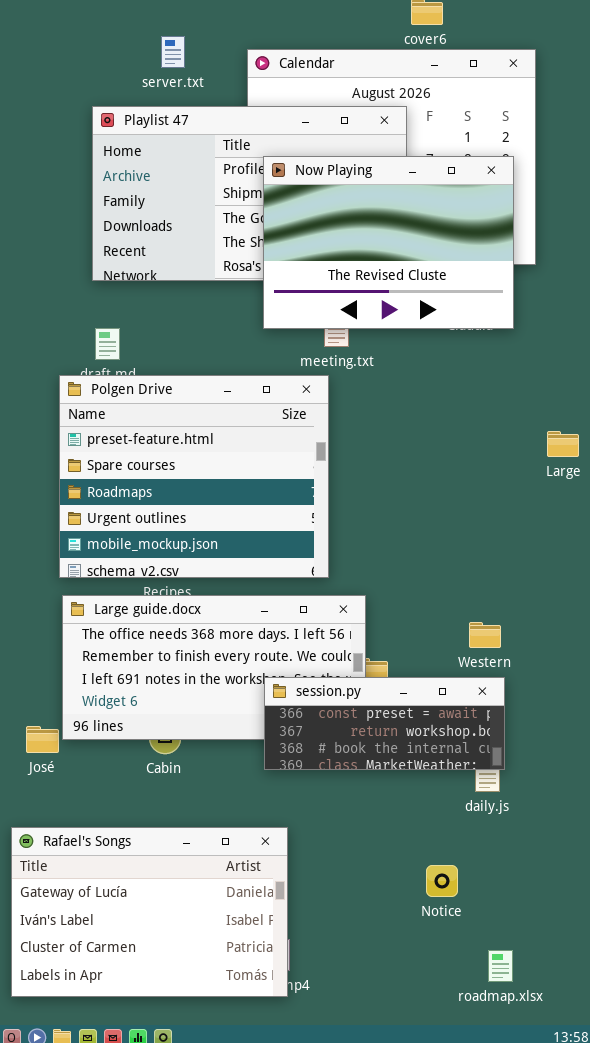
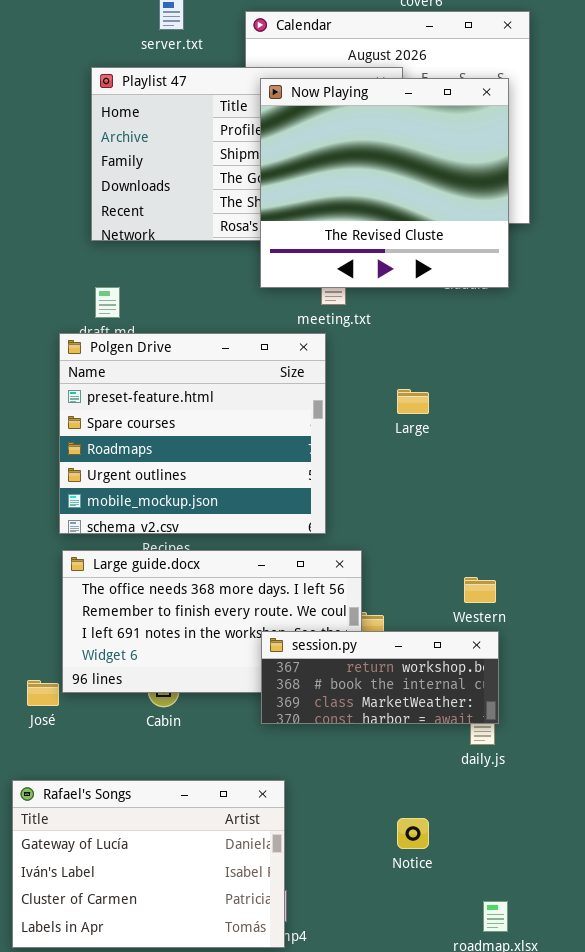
Now Playing: [263,156,514,329] -> [260,78,509,288], resized
Large: [547,431,579,457] -> [397,389,429,414], moved
session.py: [264,677,505,770] -> [261,631,499,724], scrolled down 1 row
Notice: [426,865,458,897] -> [397,818,429,849], moved

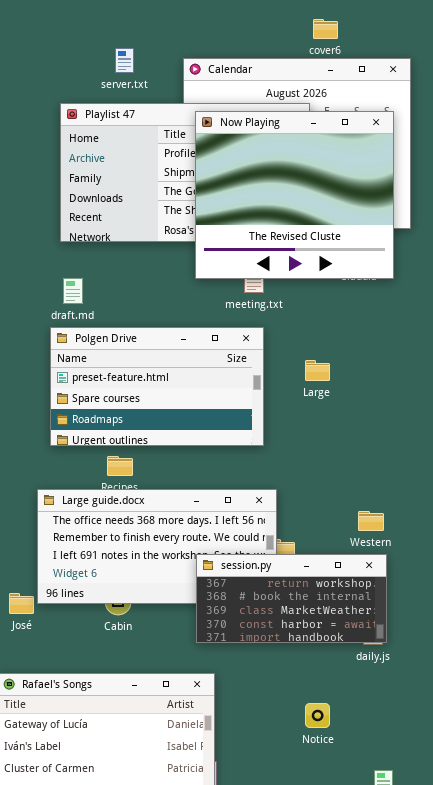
Polgen Drive: [59,333,326,534] -> [50,327,264,446], moved, resized
session.py: [261,631,499,724] -> [196,554,387,643], resized

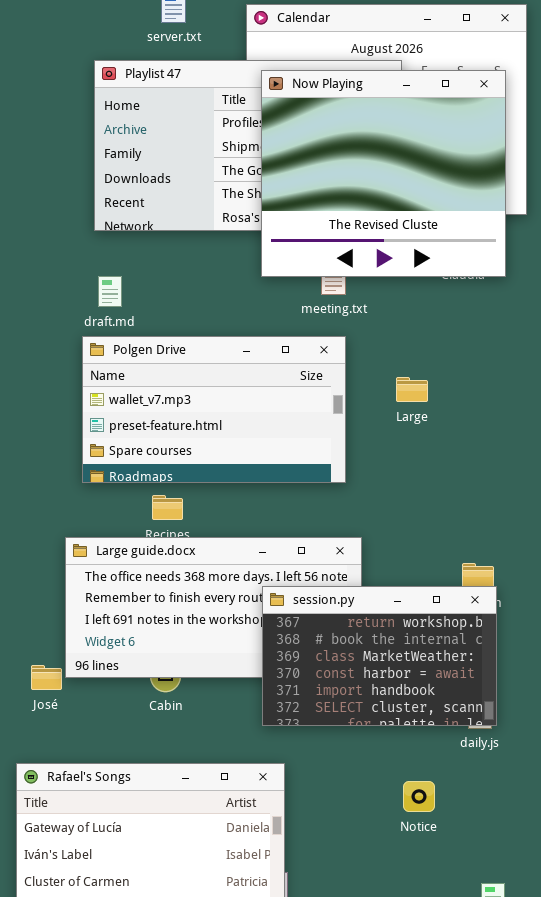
Polgen Drive: [50,327,264,446] -> [82,336,346,483], scrolled up 1 row
session.py: [196,554,387,643] -> [262,586,497,726], resized
Notice: [305,703,330,728] -> [403,781,435,812], moved

